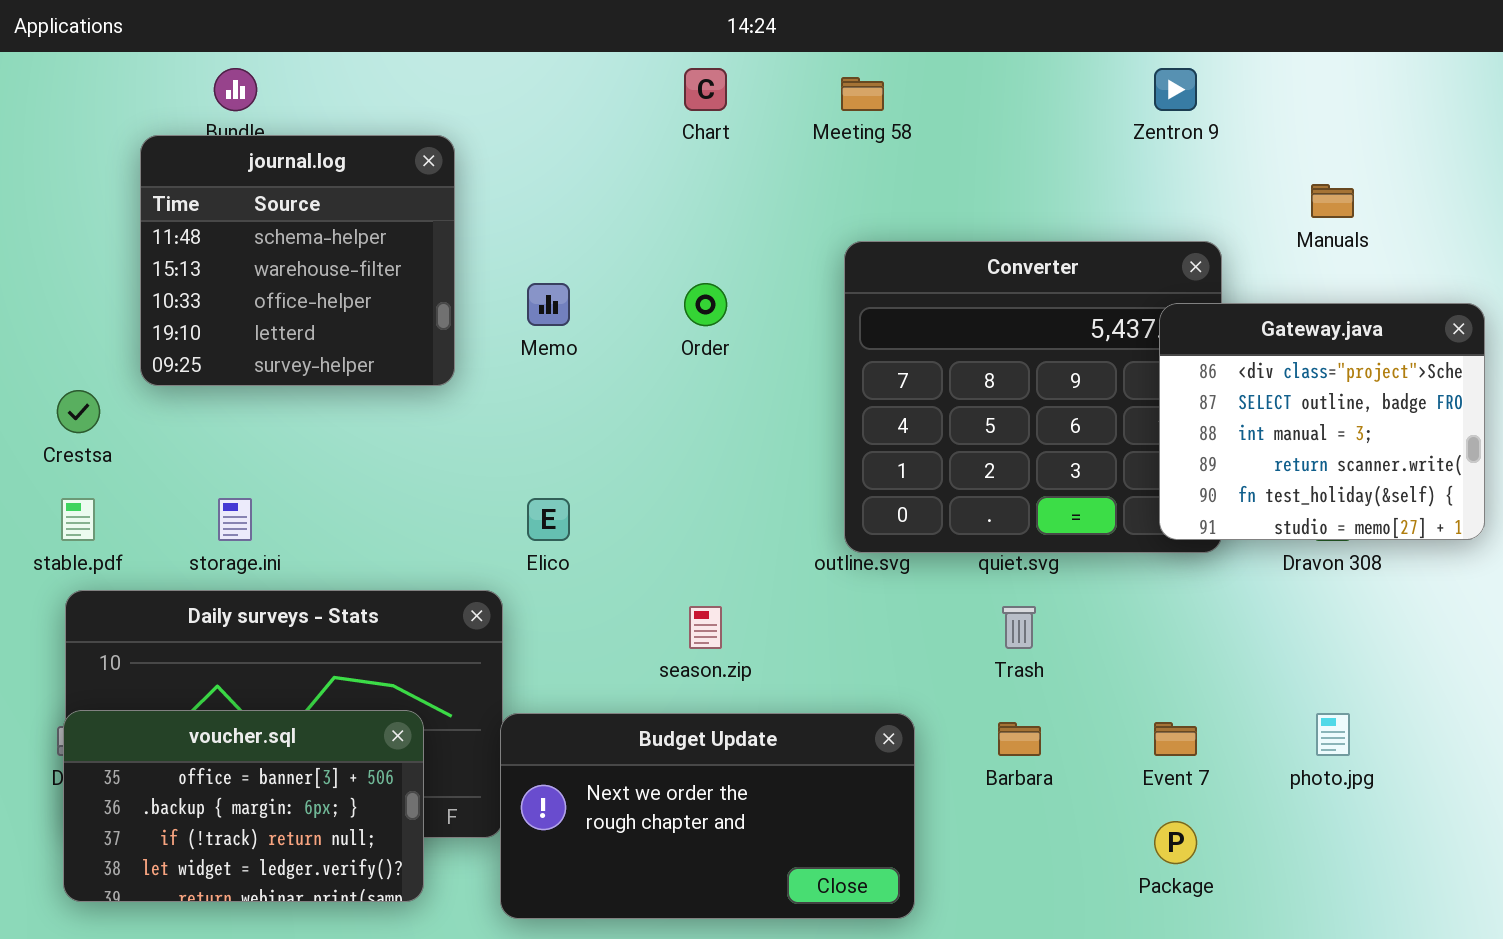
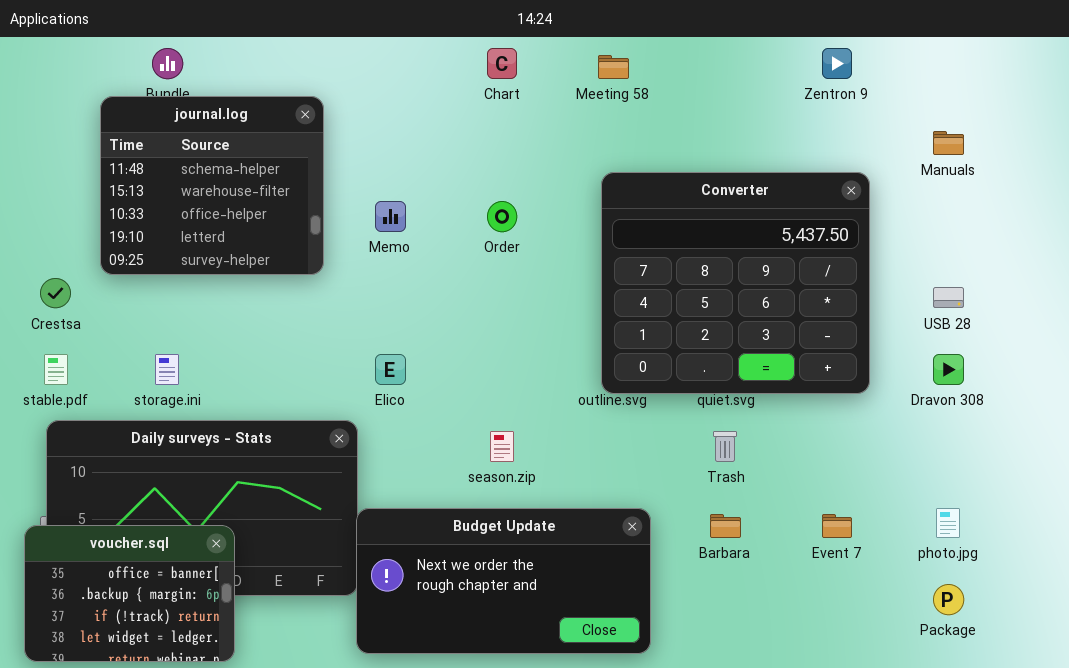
Gateway.java: [1159,303,1485,540] -> none, closed
voucher.sql: [63,710,424,902] -> [24,525,235,662], moved, resized
Package: [1154,821,1197,864] -> [933,584,964,615], moved

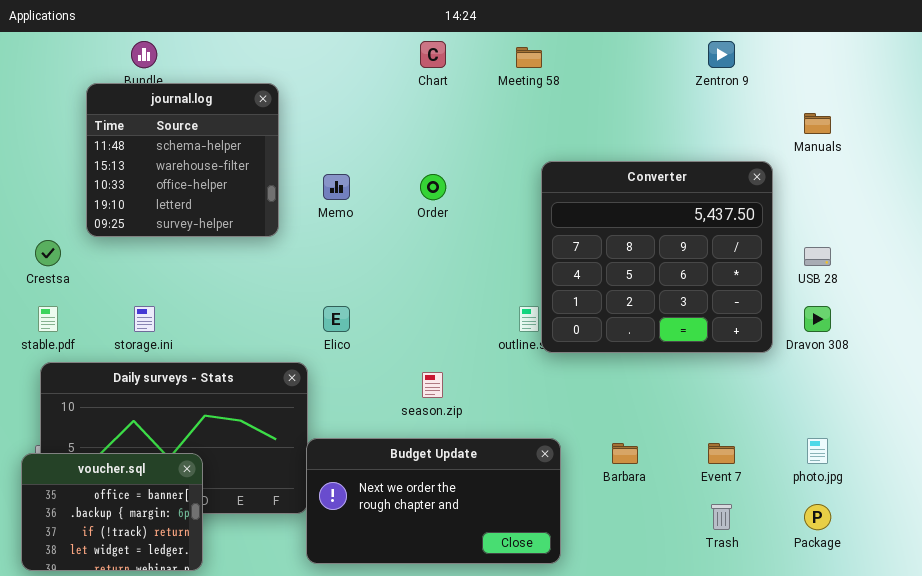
Converter: [601,172,870,394] -> [541,161,773,353], moved
Trash: [713,431,737,462] -> [711,504,732,530], moved

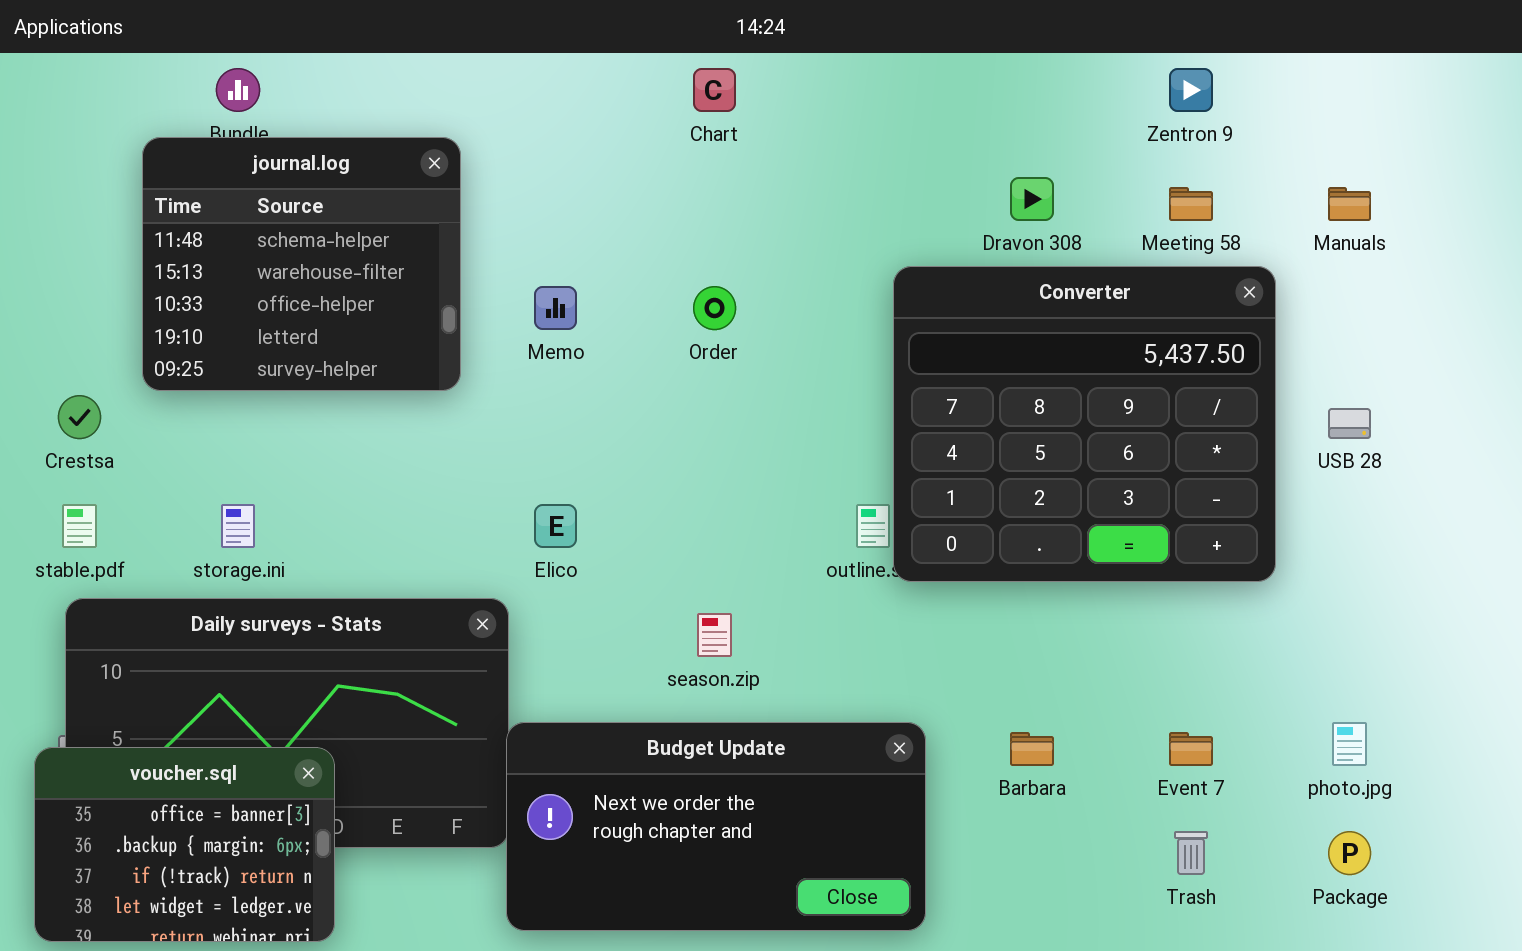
Meeting 58: [516,47,542,68] -> [1169,187,1213,221], moved
Dravon 308: [804,306,831,332] -> [1010,177,1054,221], moved

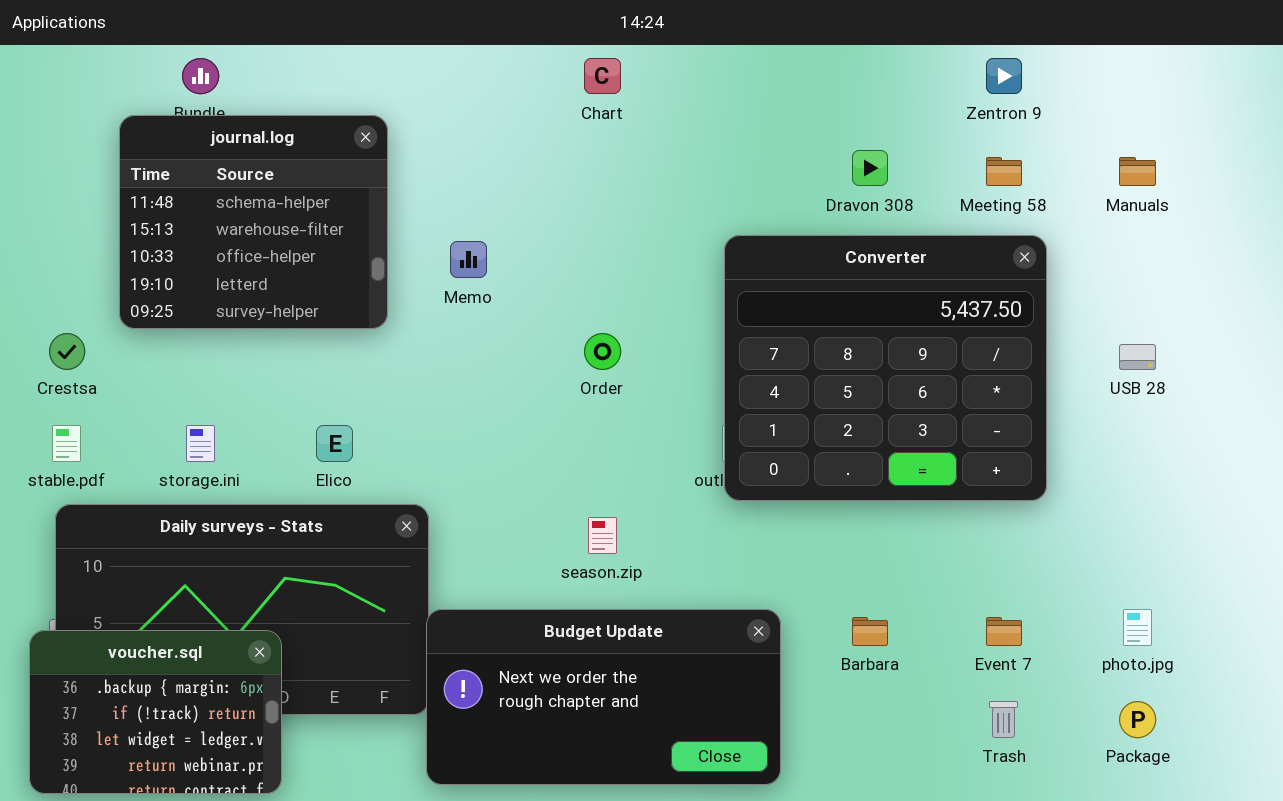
Converter: [893,266,1276,582] -> [724,235,1047,501], moved
Order: [693,286,736,330] -> [584,333,621,370], moved
Elico: [534,504,577,548] -> [316,425,353,462], moved
voucher.sql: [34,747,335,942] -> [29,630,282,794], scrolled down 1 row

